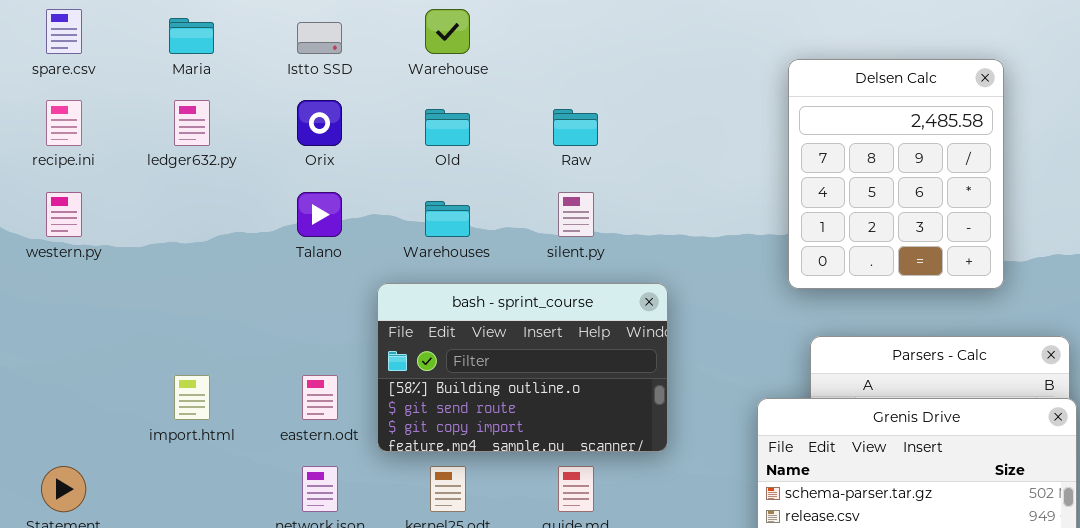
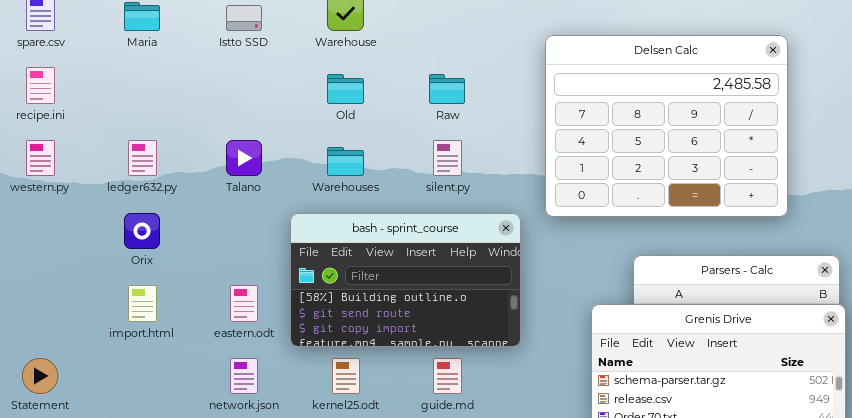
Delsen Calc: [788,59,1004,289] -> [545,35,788,217], resized
ledger632.py: [174,100,210,146] -> [128,140,157,176], moved
Orix: [297,100,342,146] -> [124,213,160,249], moved

